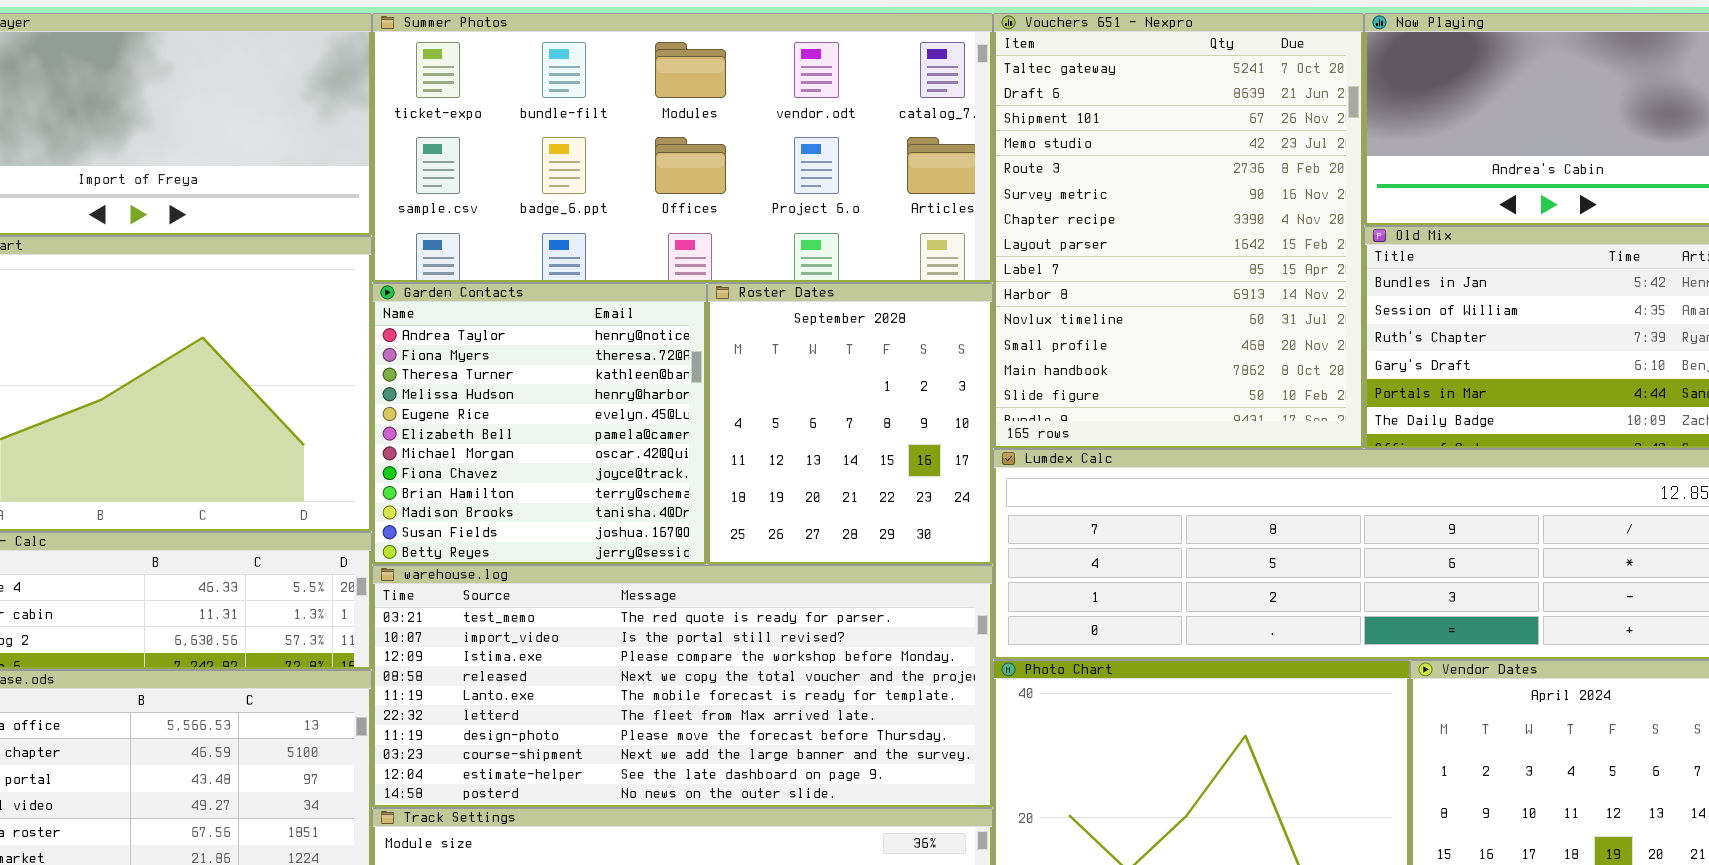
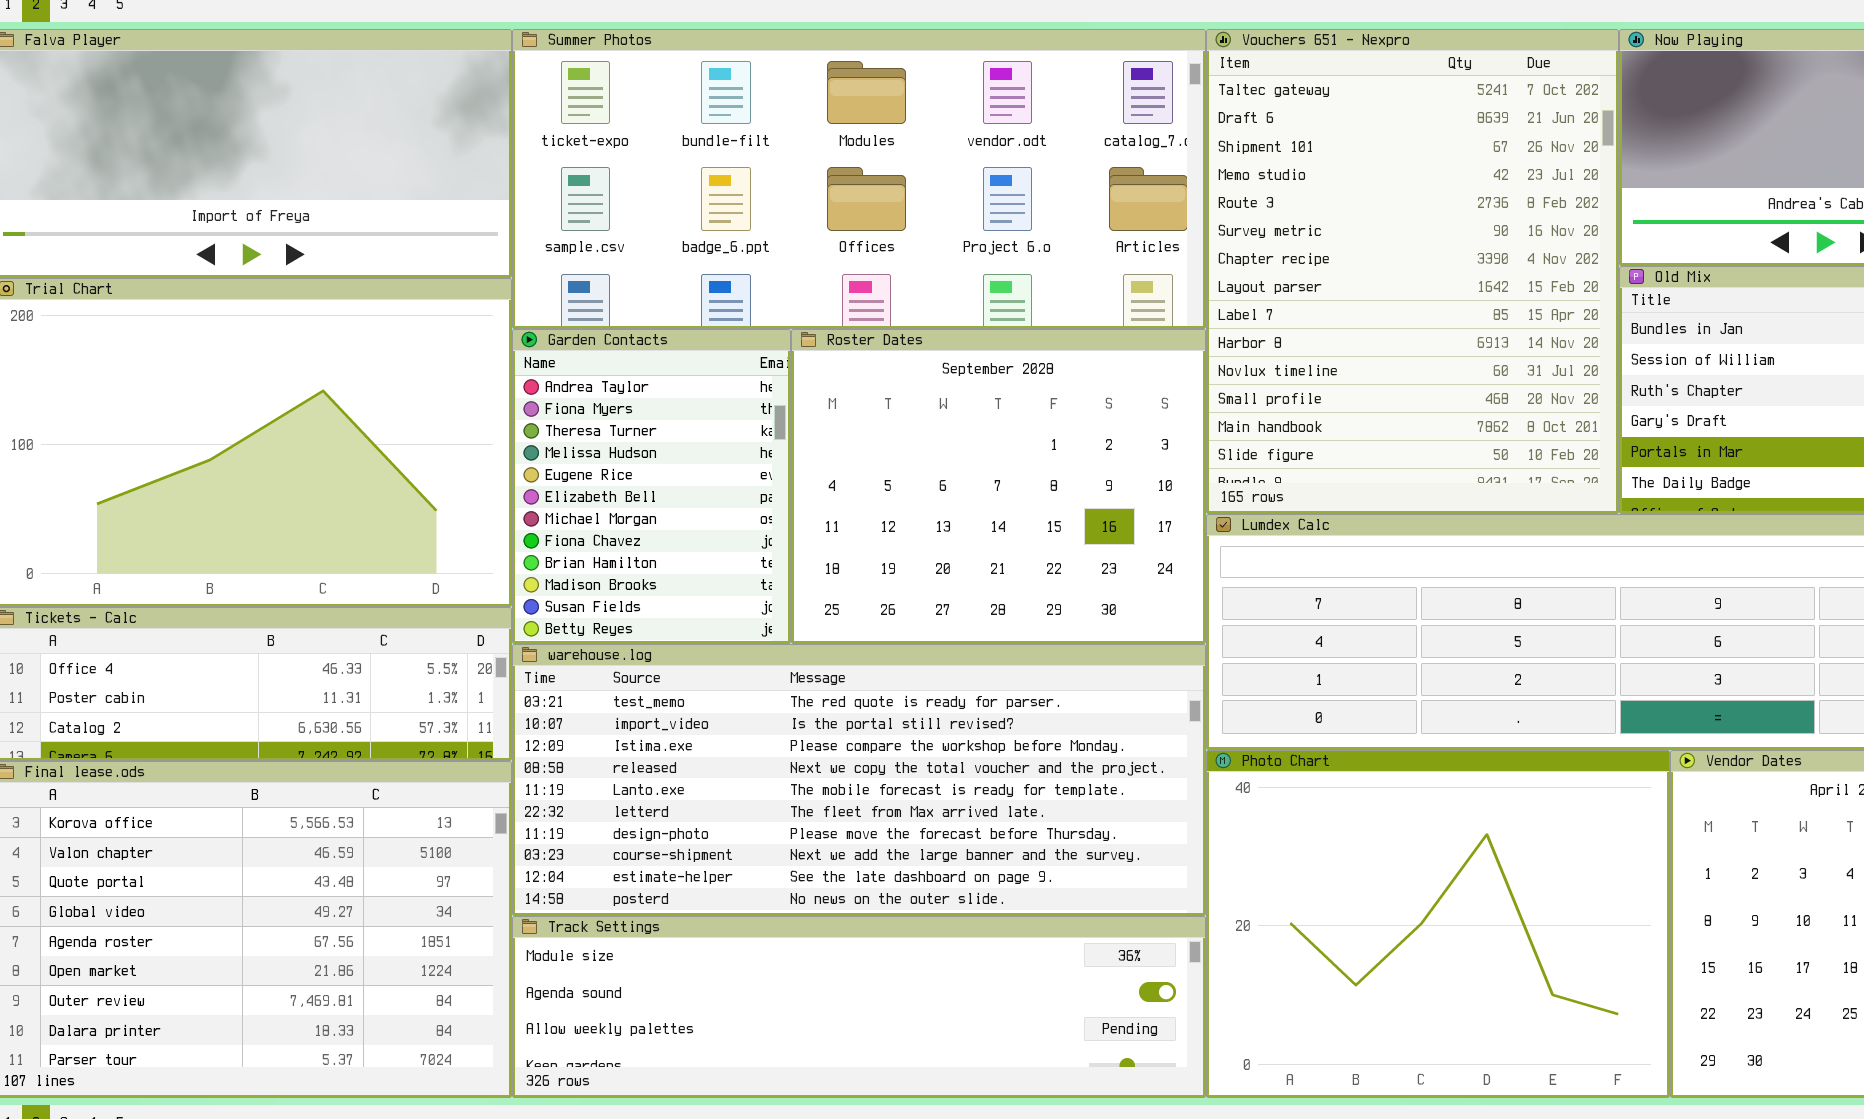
Garden Contacts: [372,283,707,565] -> [512,329,791,644], resized
Roster Dates: [707,283,993,565] -> [791,329,1206,644], resized

